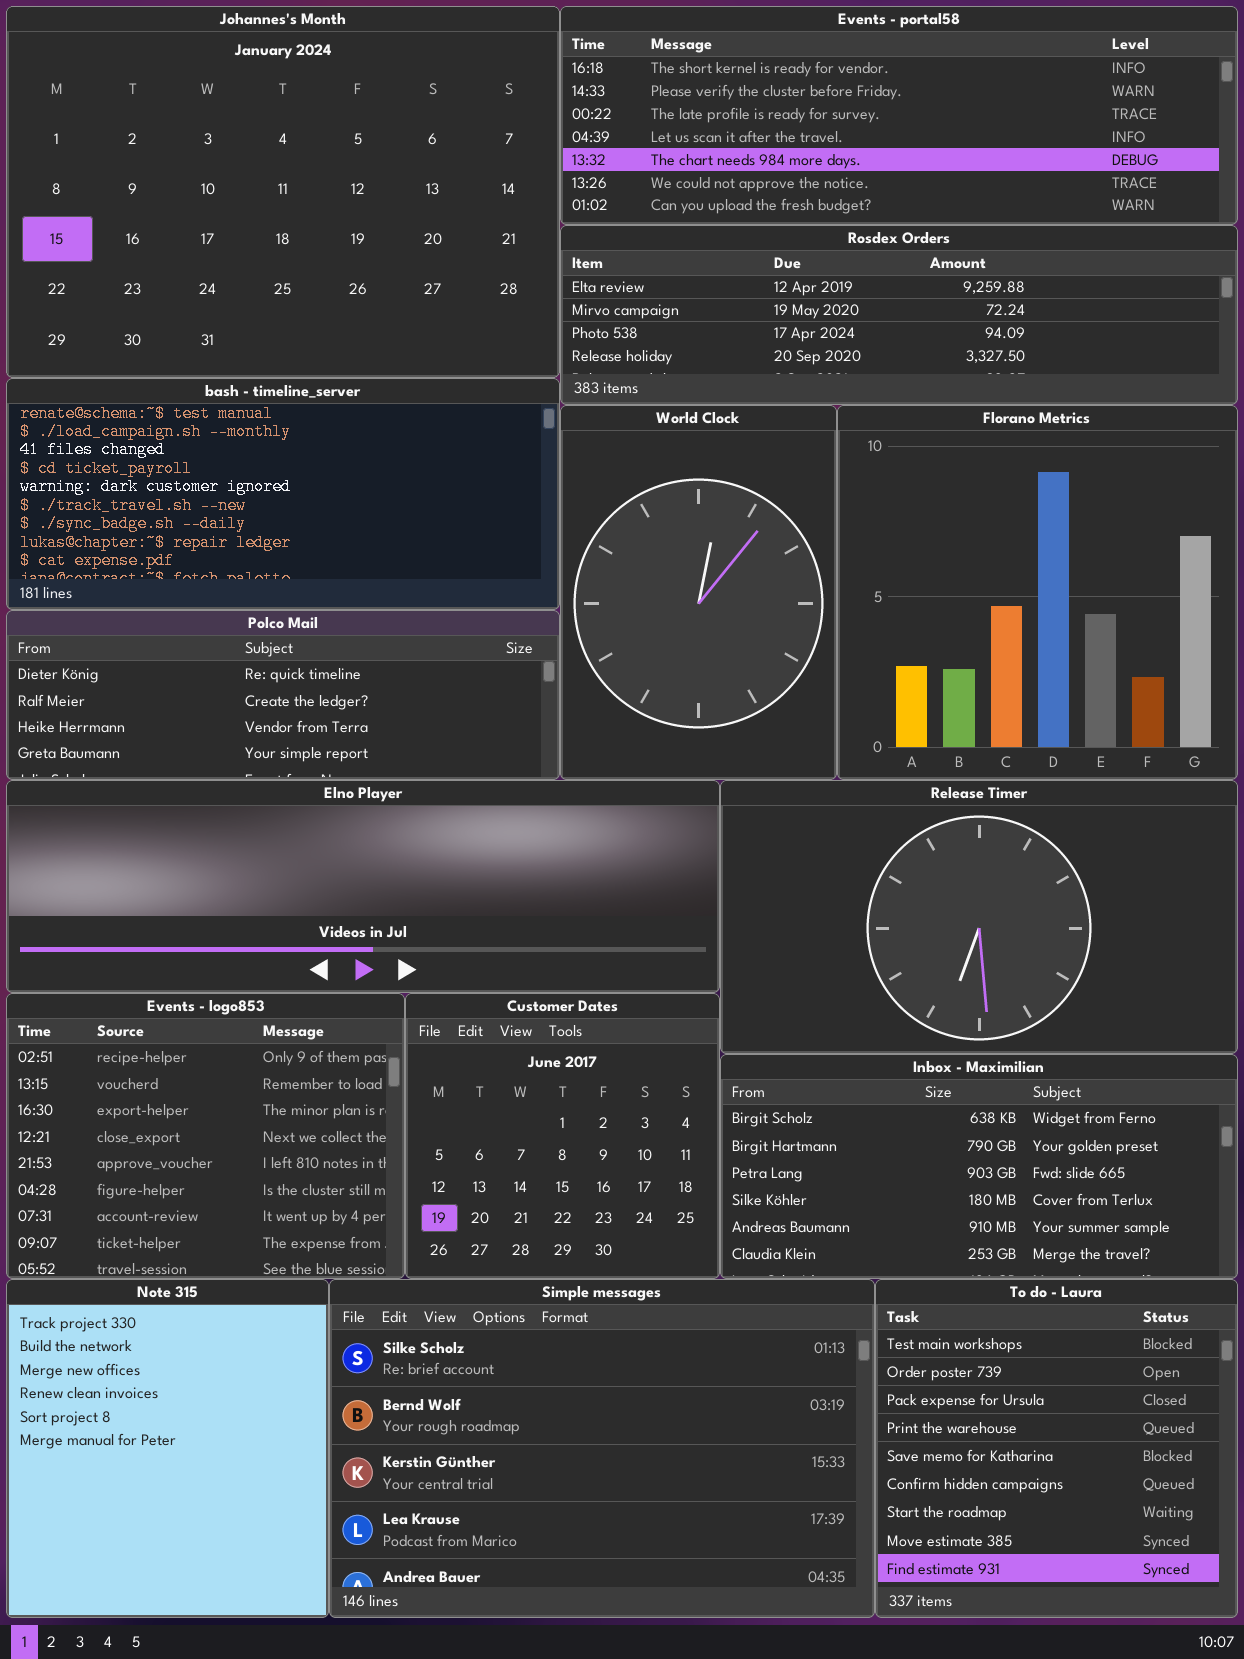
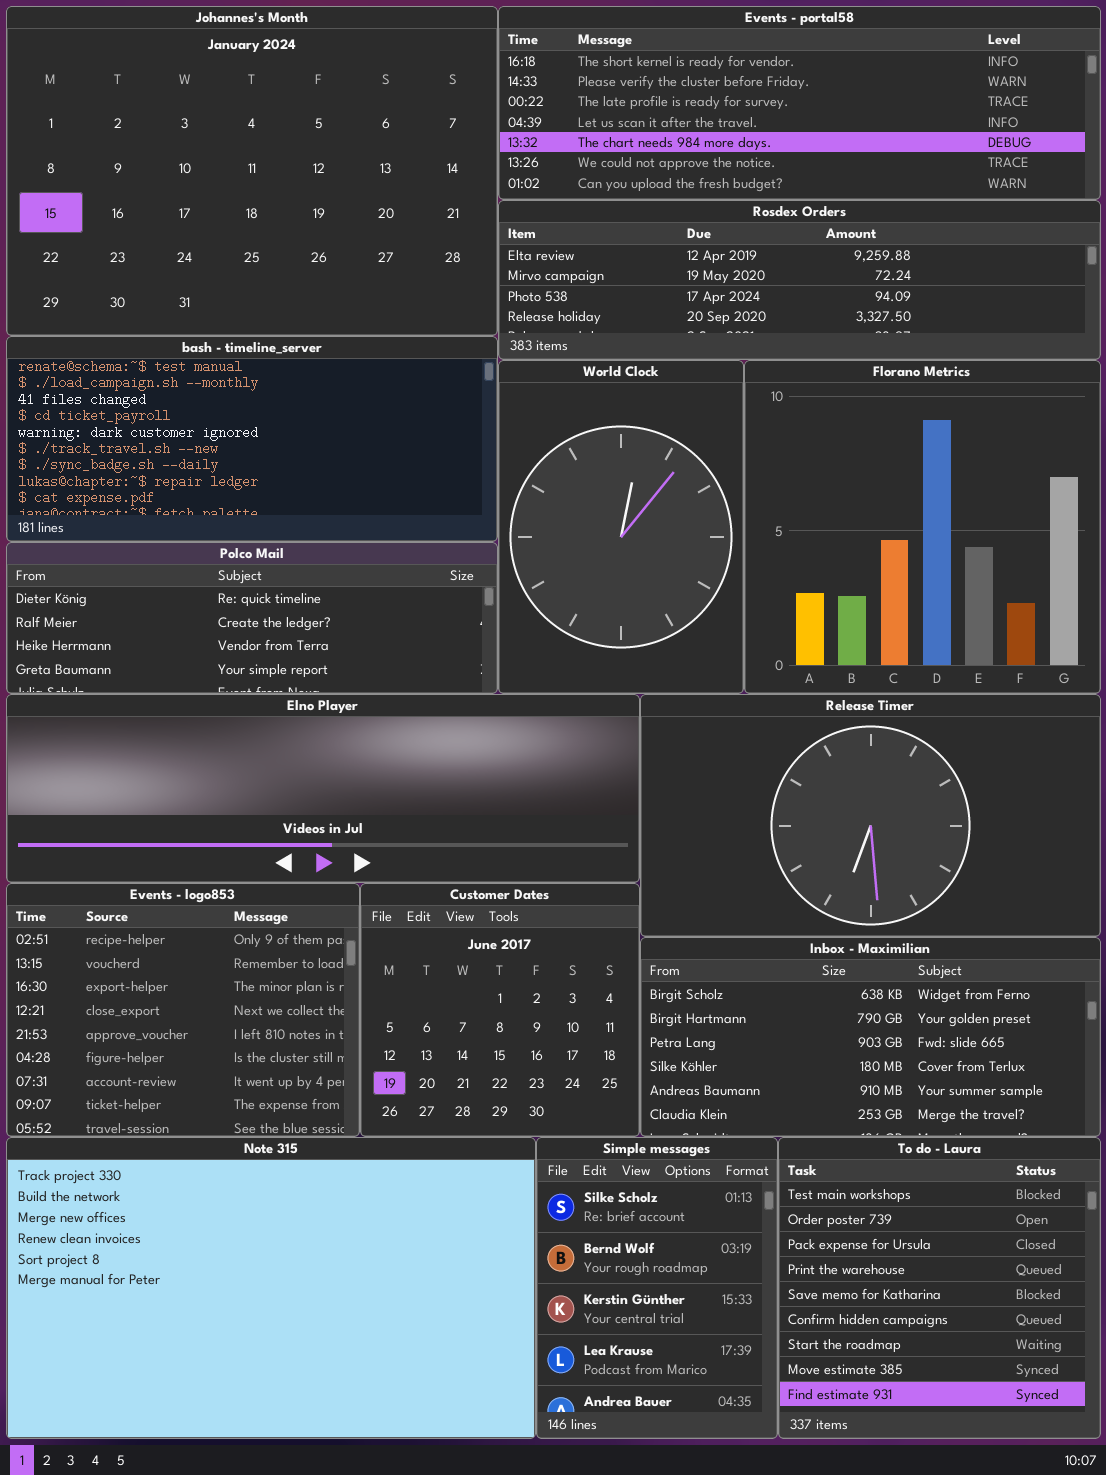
Note 315: [6,1279,329,1618] -> [6,1137,536,1439], resized
Simple messages: [329,1279,875,1618] -> [536,1137,778,1439], resized

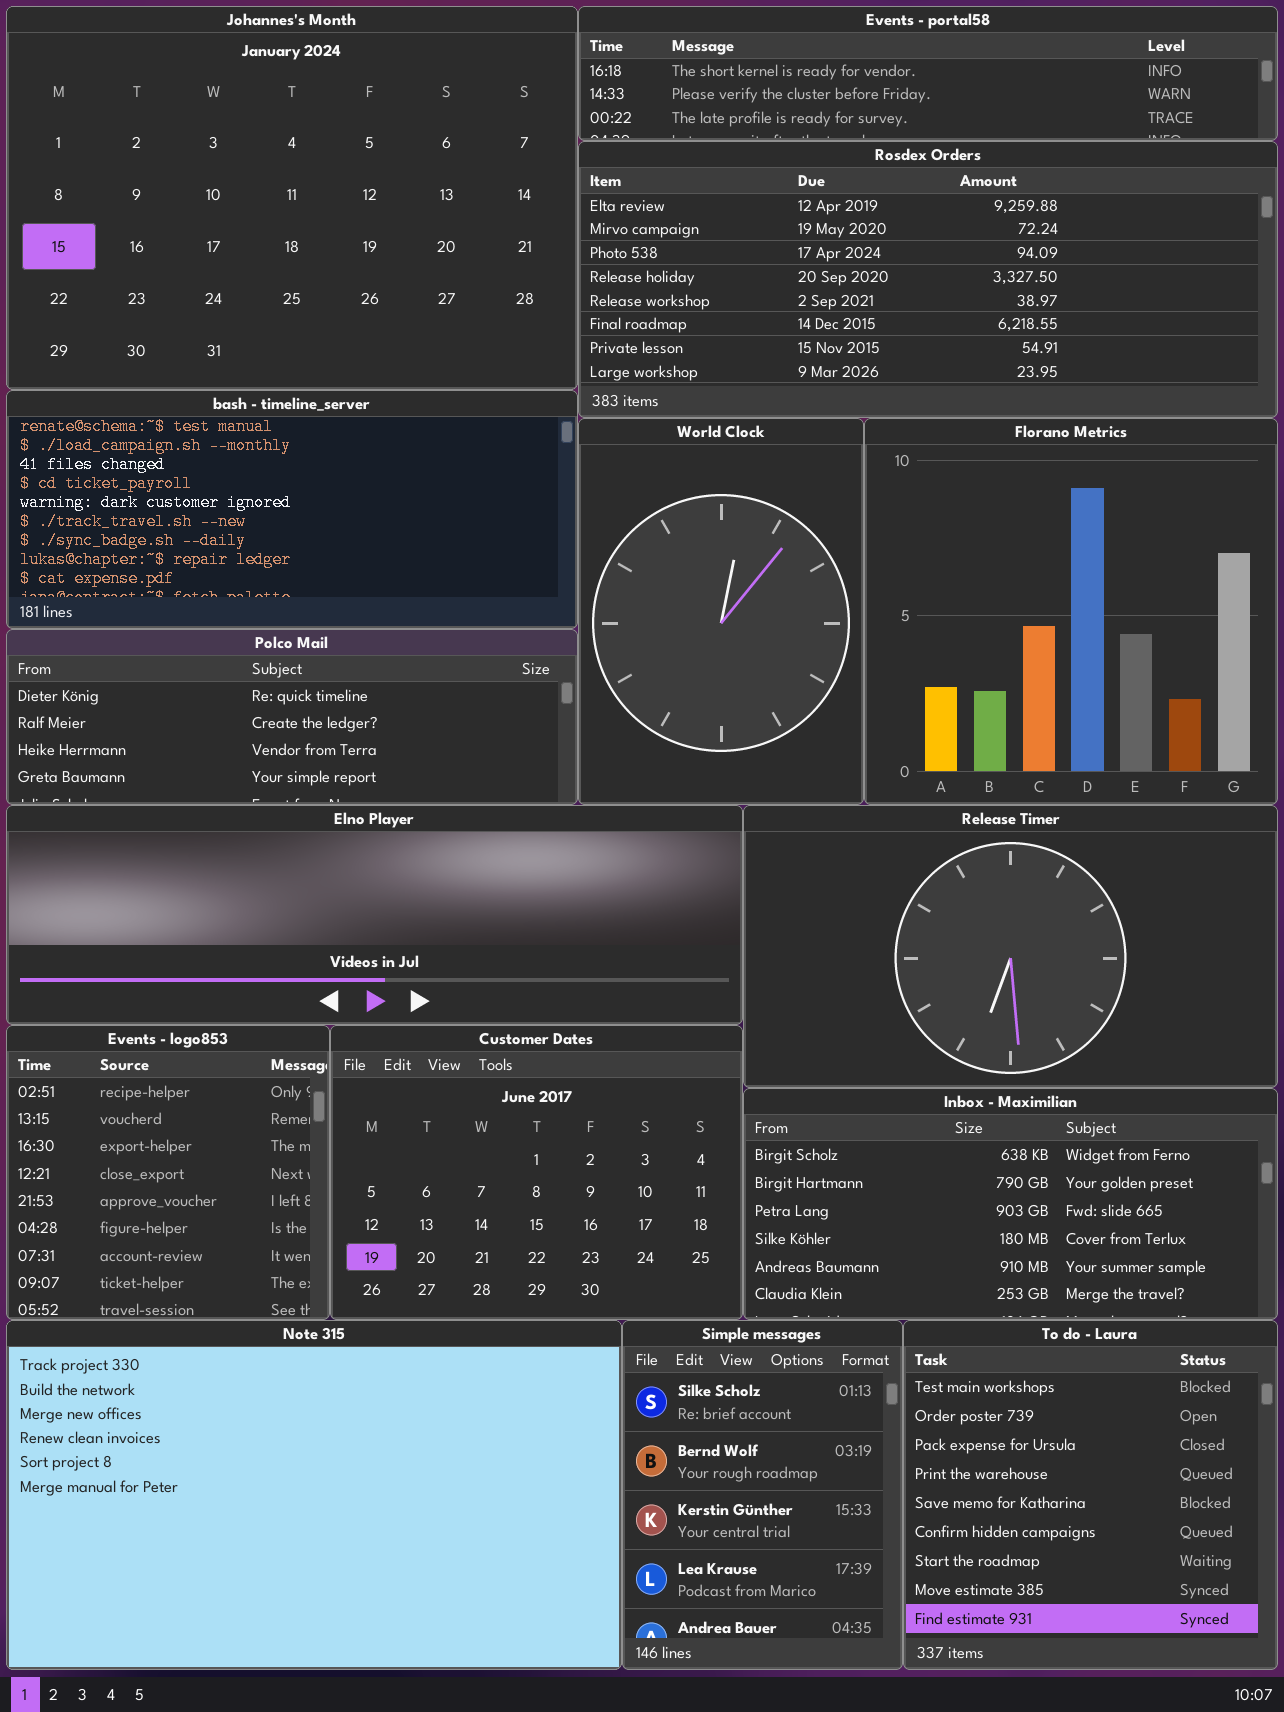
Events - portal58: [498,6,1101,200] -> [578,6,1278,141], resized
Rosdex Orders: [498,200,1101,360] -> [578,141,1278,418], resized
Events - logo853: [6,883,360,1137] -> [6,1025,330,1320], resized
Customer Dates: [360,883,640,1137] -> [330,1025,743,1320], resized

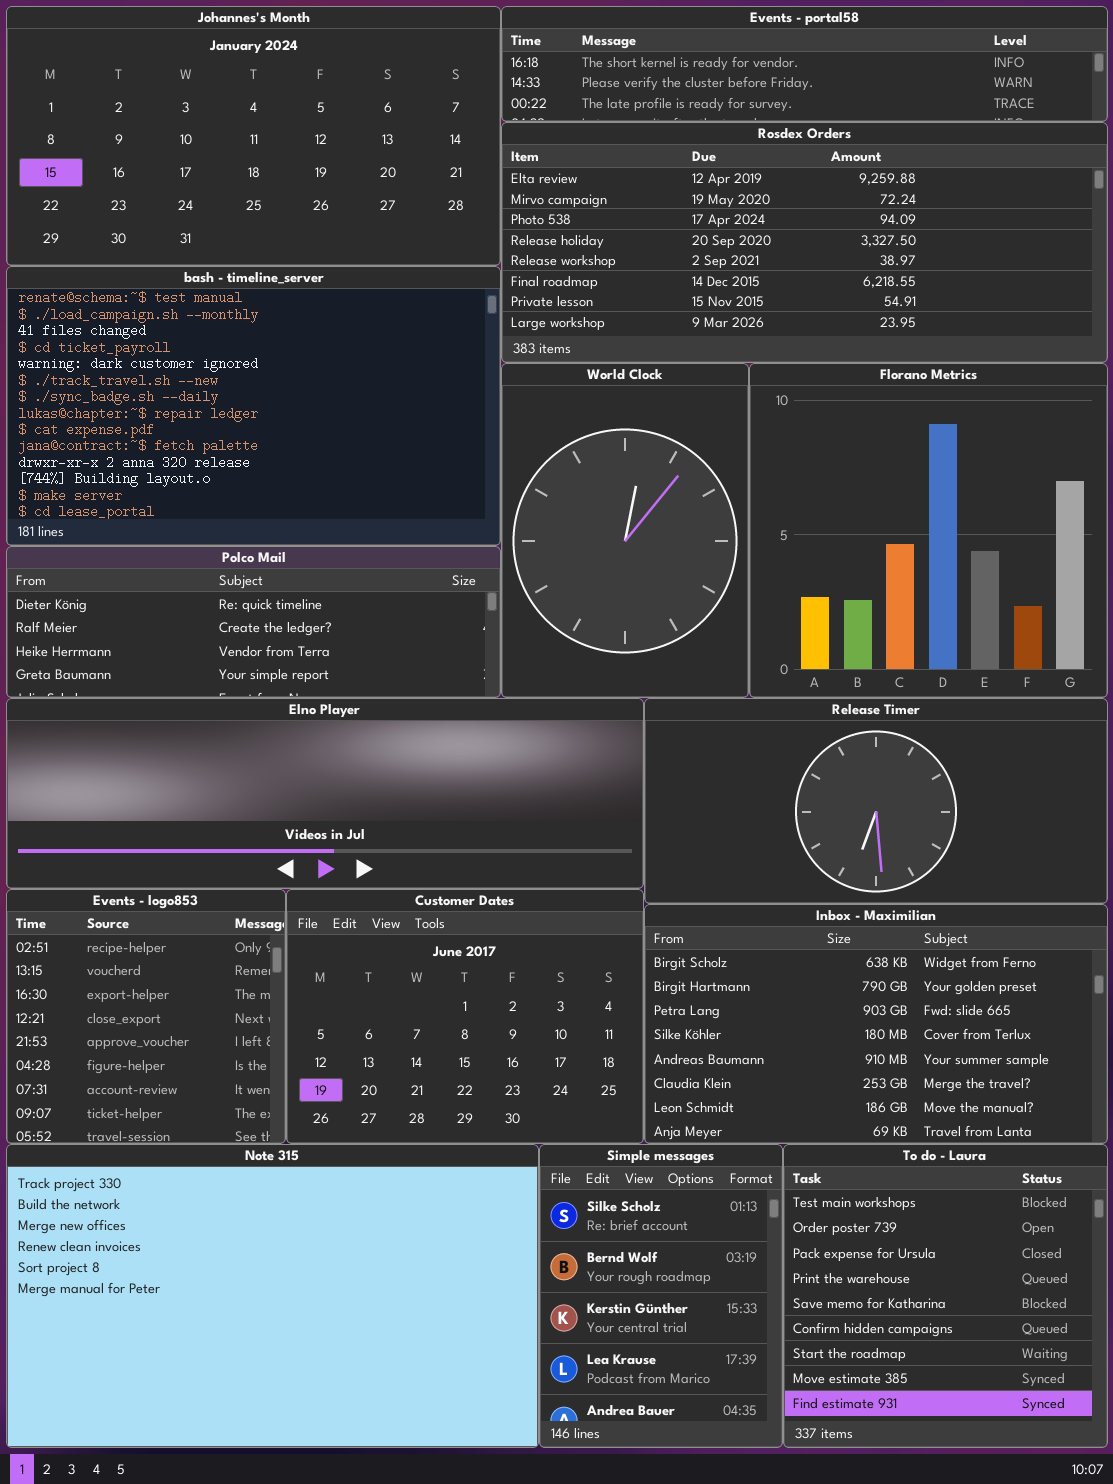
Johannes's Month: [6,6,578,390] -> [6,6,501,266], resized
bash - timeline_server: [6,390,578,629] -> [6,266,501,546], resized
Release Timer: [743,805,1278,1088] -> [644,698,1108,904], resized
Inbox - Maximilian: [743,1088,1278,1320] -> [644,904,1108,1144], resized

